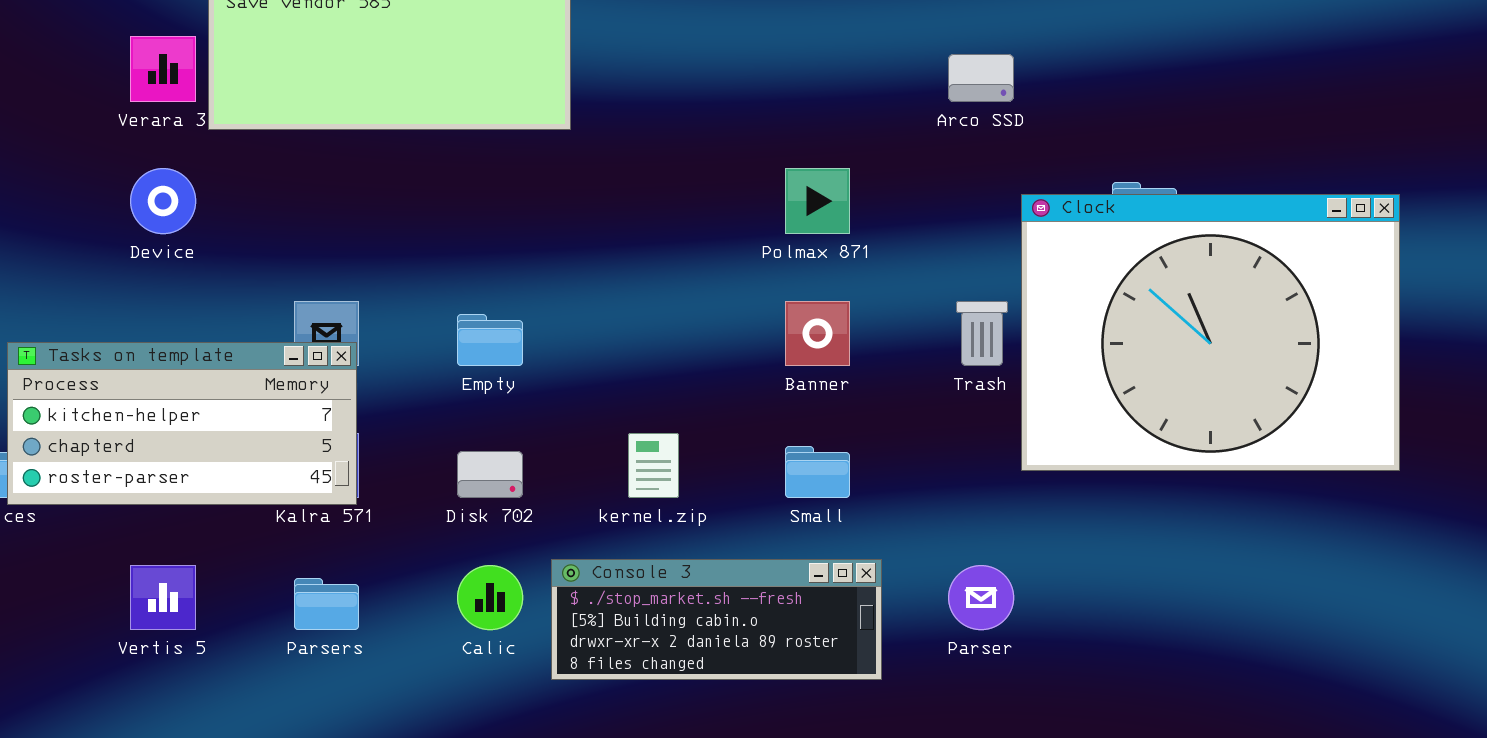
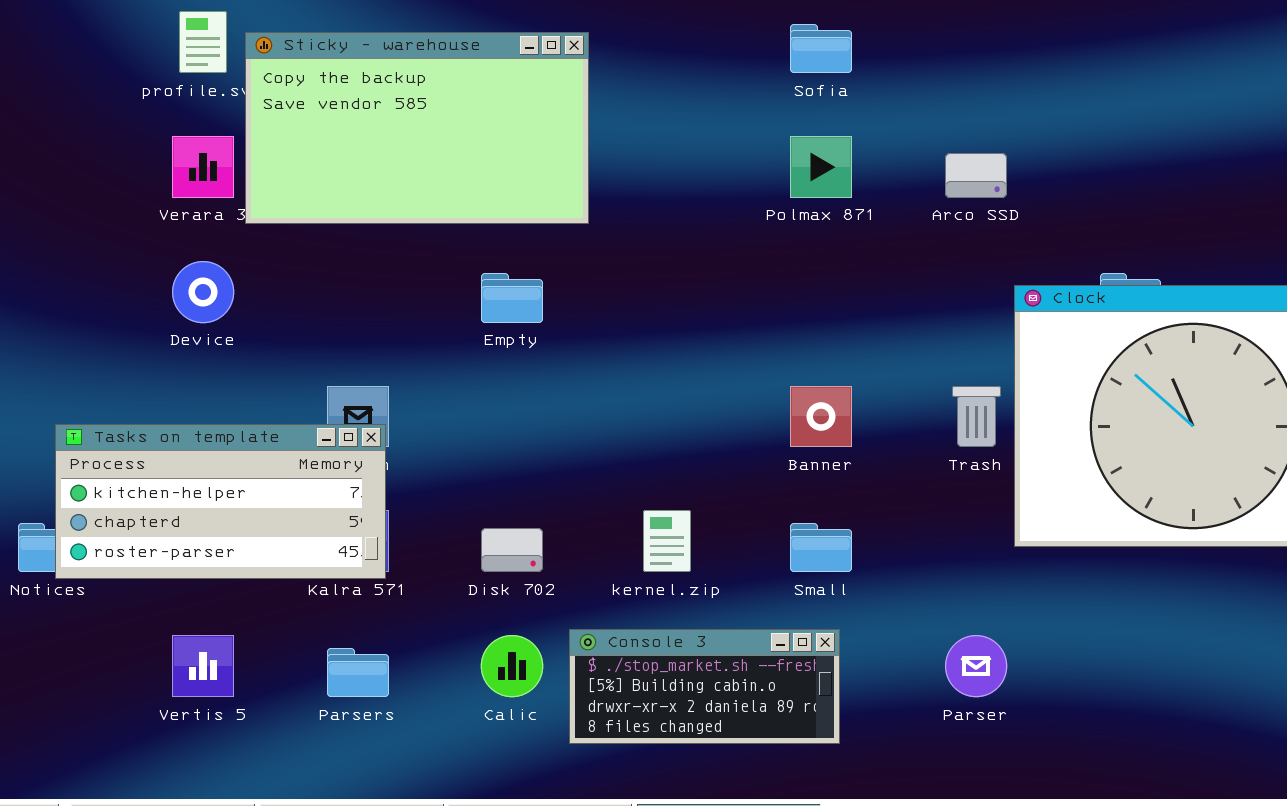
Polmax 871: [785,168,850,234] -> [790,136,852,198], moved
Empty: [457,314,523,366] -> [481,273,543,323], moved
Console 3: [551,559,882,680] -> [569,629,840,744], resized

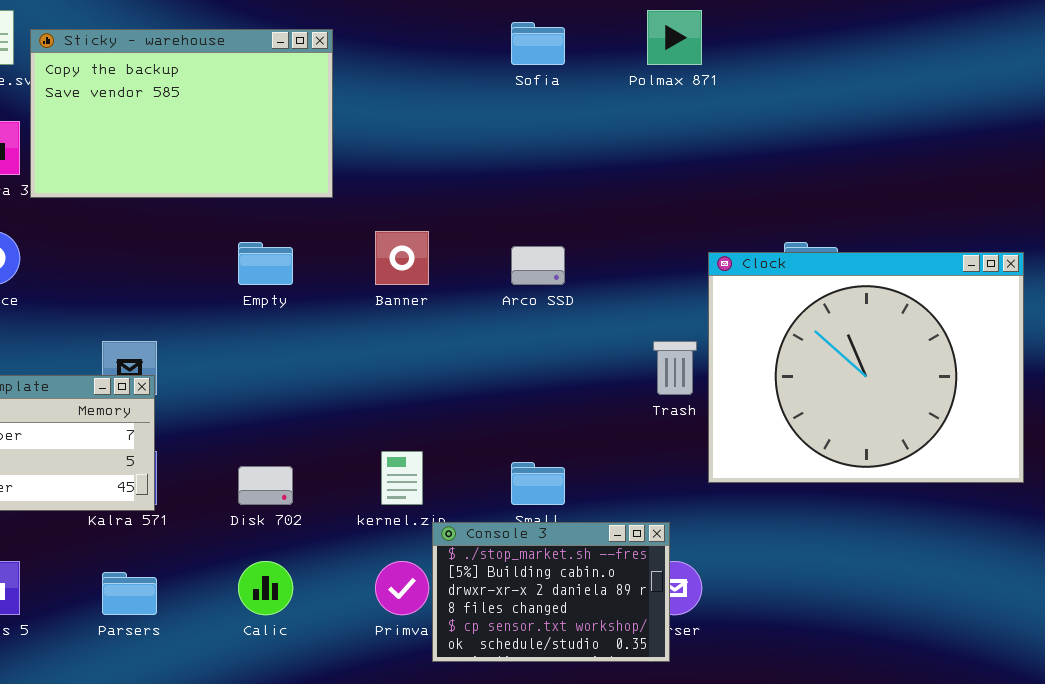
Polmax 871: [790,136,852,198] -> [647,10,702,65], moved
Arco SSD: [945,153,1007,198] -> [511,246,565,285], moved
Banner: [790,386,852,447] -> [375,231,429,285], moved
Console 3: [569,629,840,744] -> [432,522,670,662], moved, resized

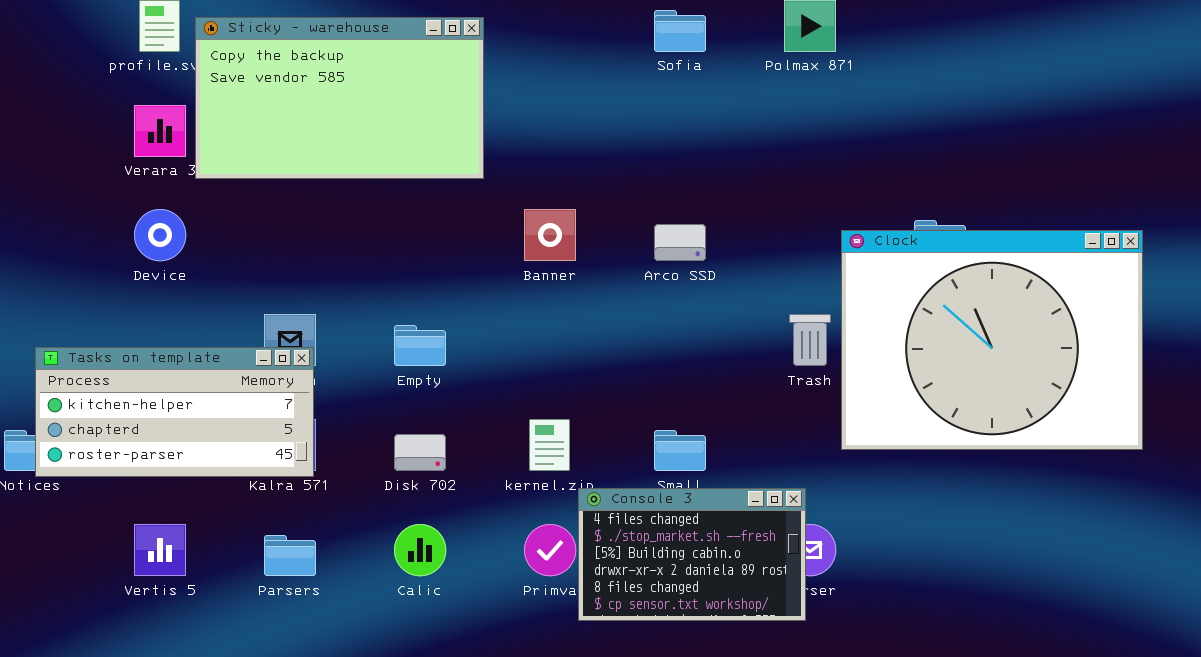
Empty: [238,242,293,285] -> [394,325,446,366], moved
Console 3: [432,522,670,662] -> [578,488,806,621], scrolled up 1 row

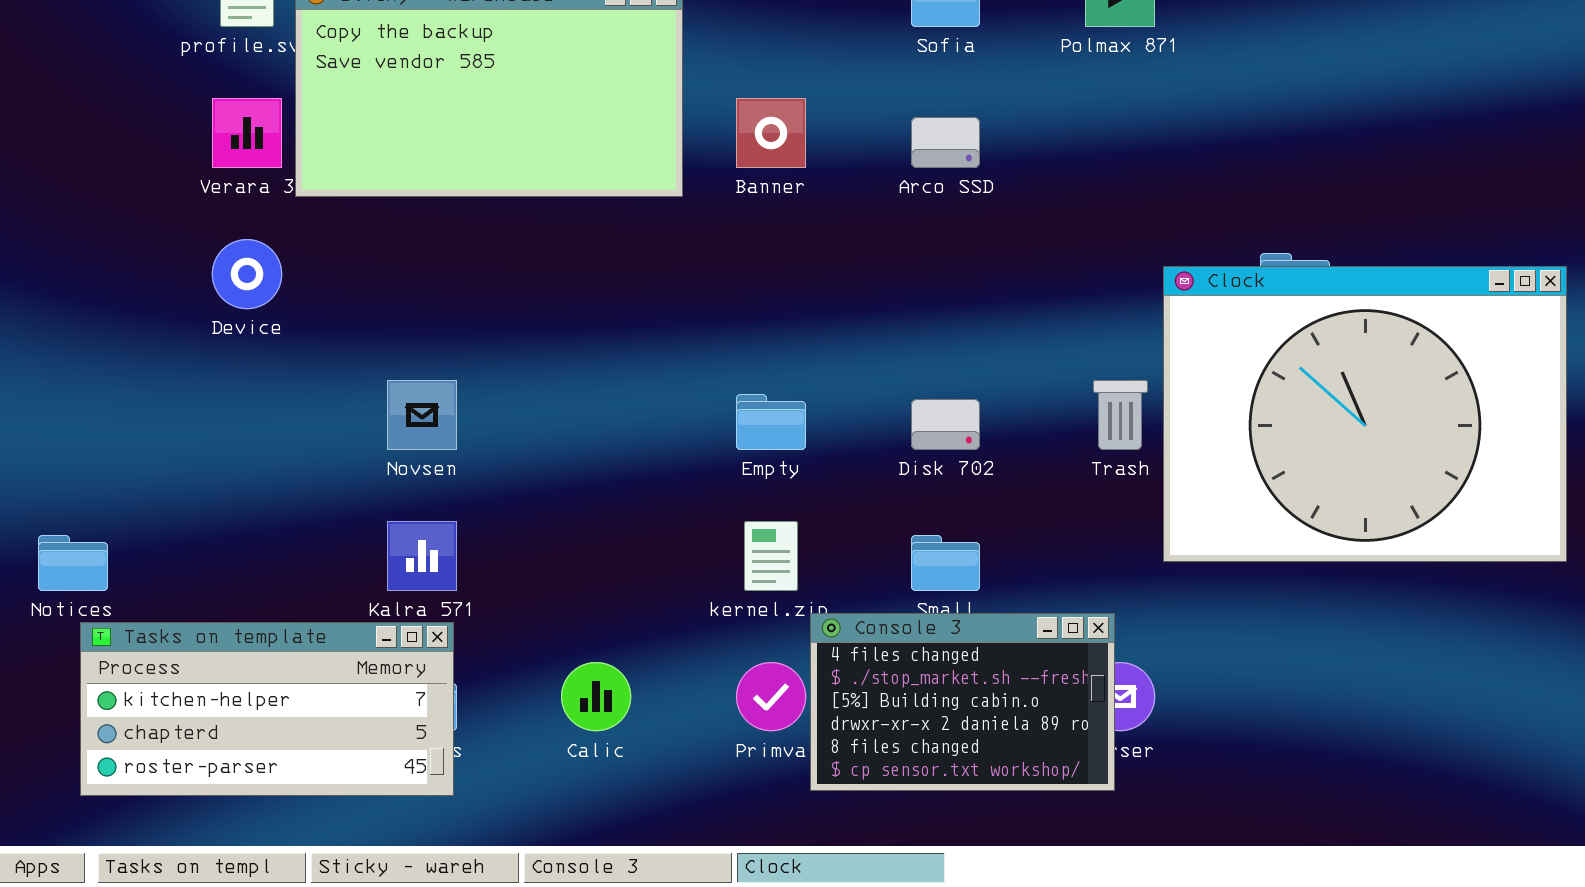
Banner: [524,209,576,261] -> [736,98,806,168], moved
Arco SSD: [654,224,706,261] -> [911,117,980,168], moved
Empty: [394,325,446,366] -> [736,394,806,450], moved
Tasks on template: [35,347,314,477] -> [80,622,454,796], moved
Disk 702: [394,434,446,471] -> [911,399,980,450], moved

